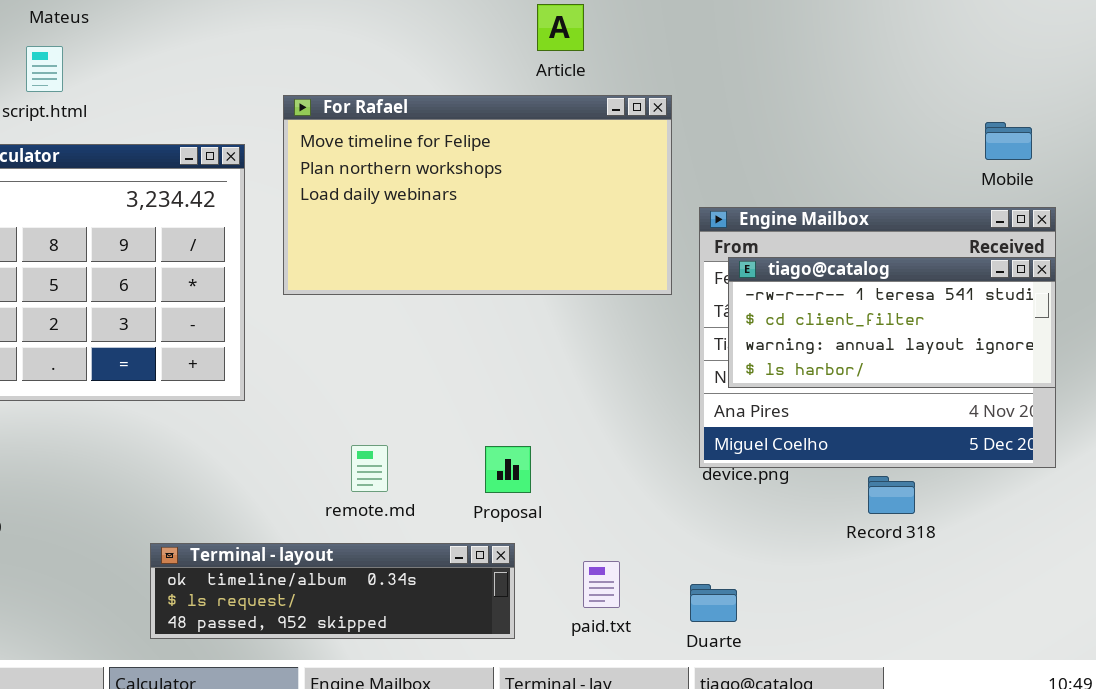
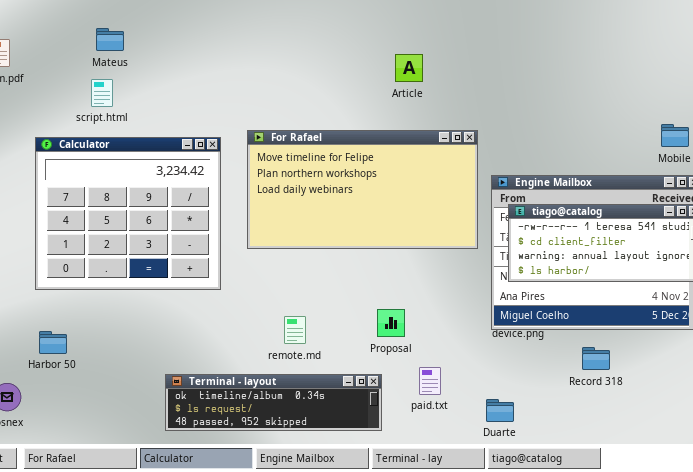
For Rafael: [283,95,672,295] -> [247,130,478,249], moved
Proposal: [485,446,531,493] -> [377,309,405,337], moved
Record 318: [868,476,915,514] -> [582,347,610,370], moved
paid.txt: [583,561,620,608] -> [419,367,441,395], moved

